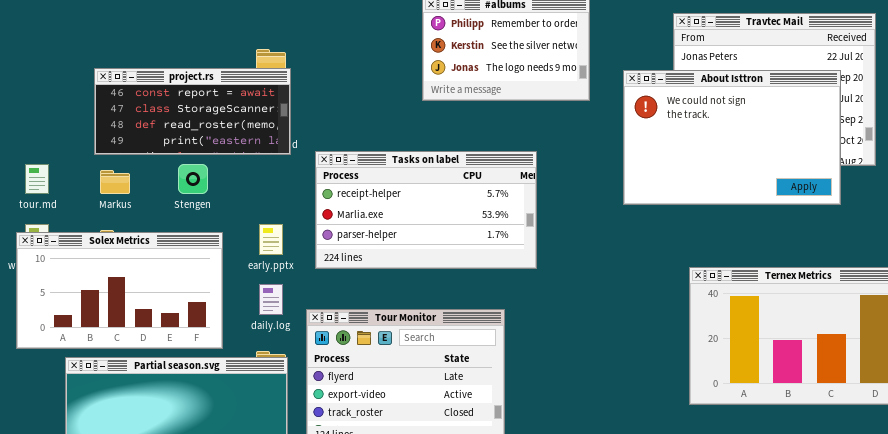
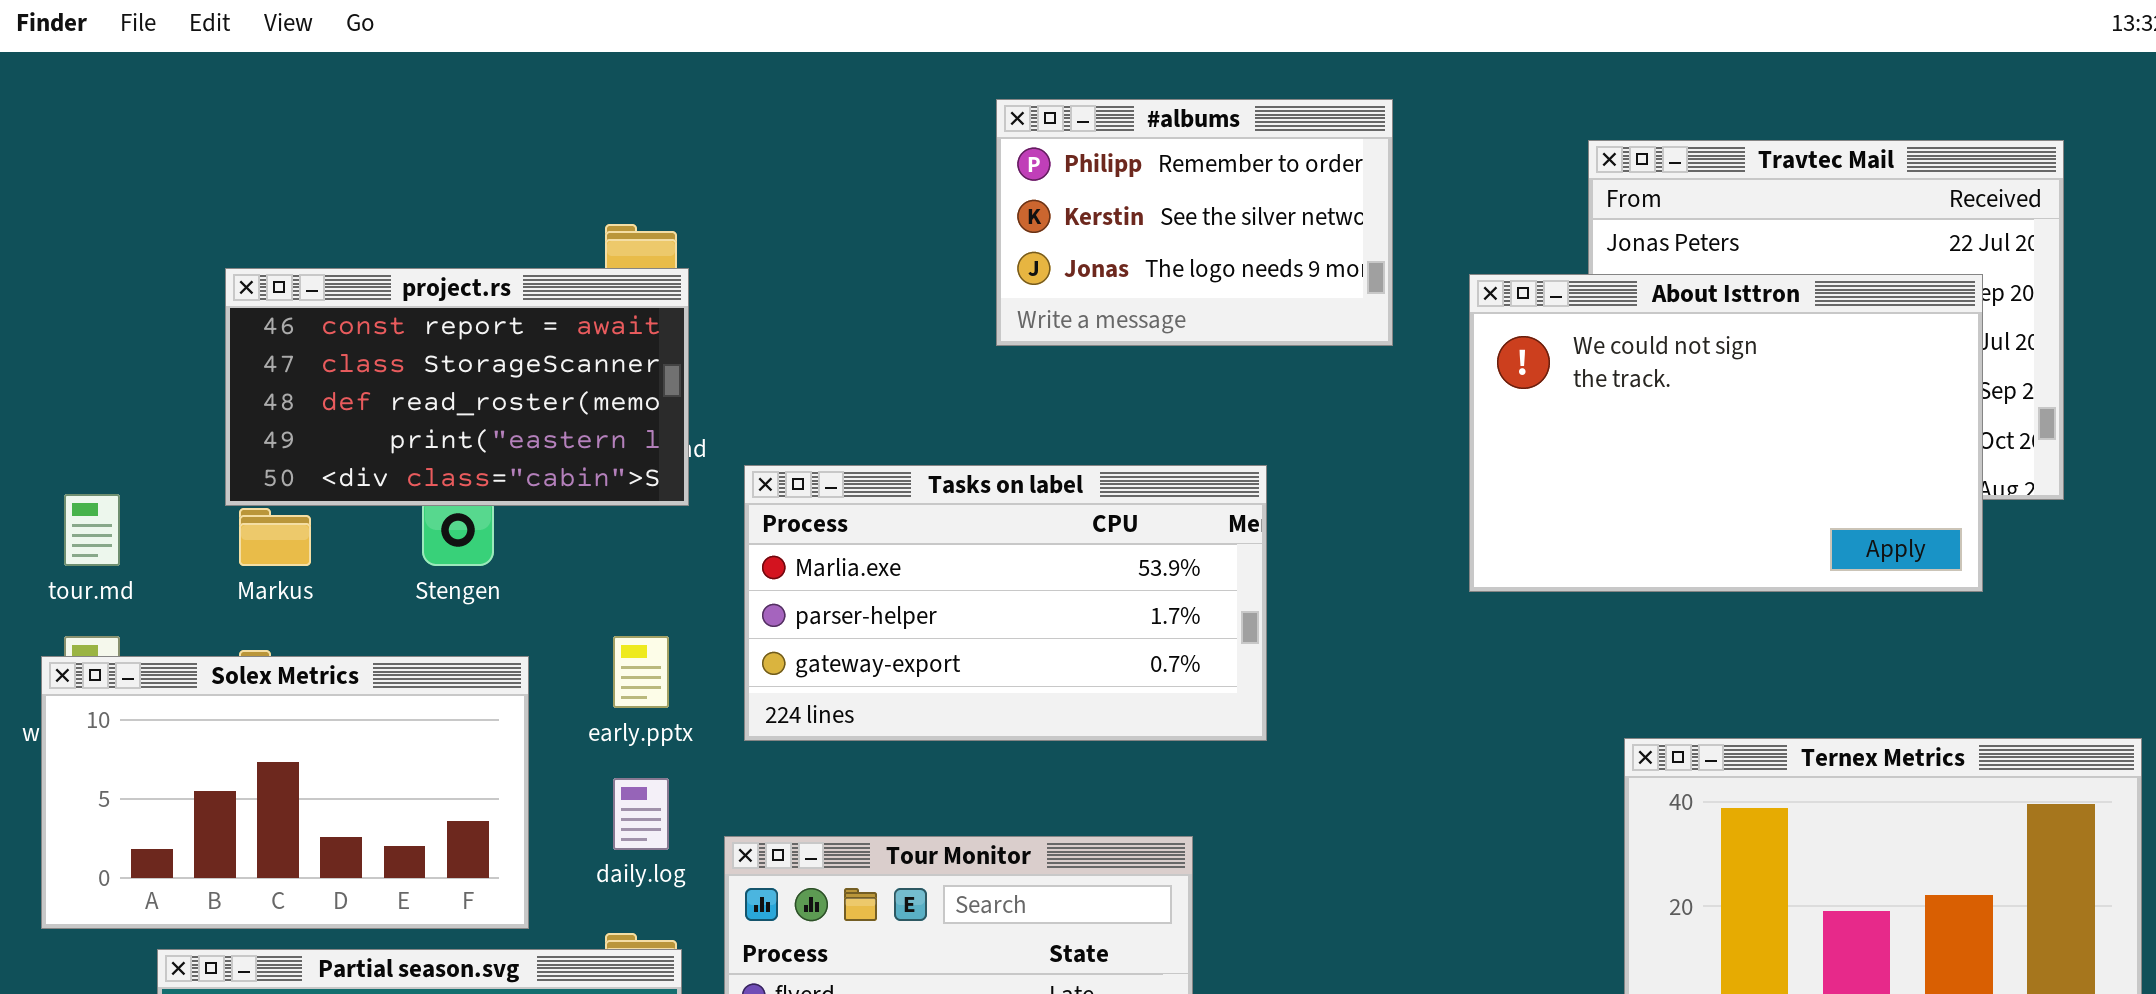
project.rs: [94,68,291,155] -> [225,268,689,506], resized
Tasks on label: [315,151,537,269] -> [744,465,1267,741], scrolled down 1 row

